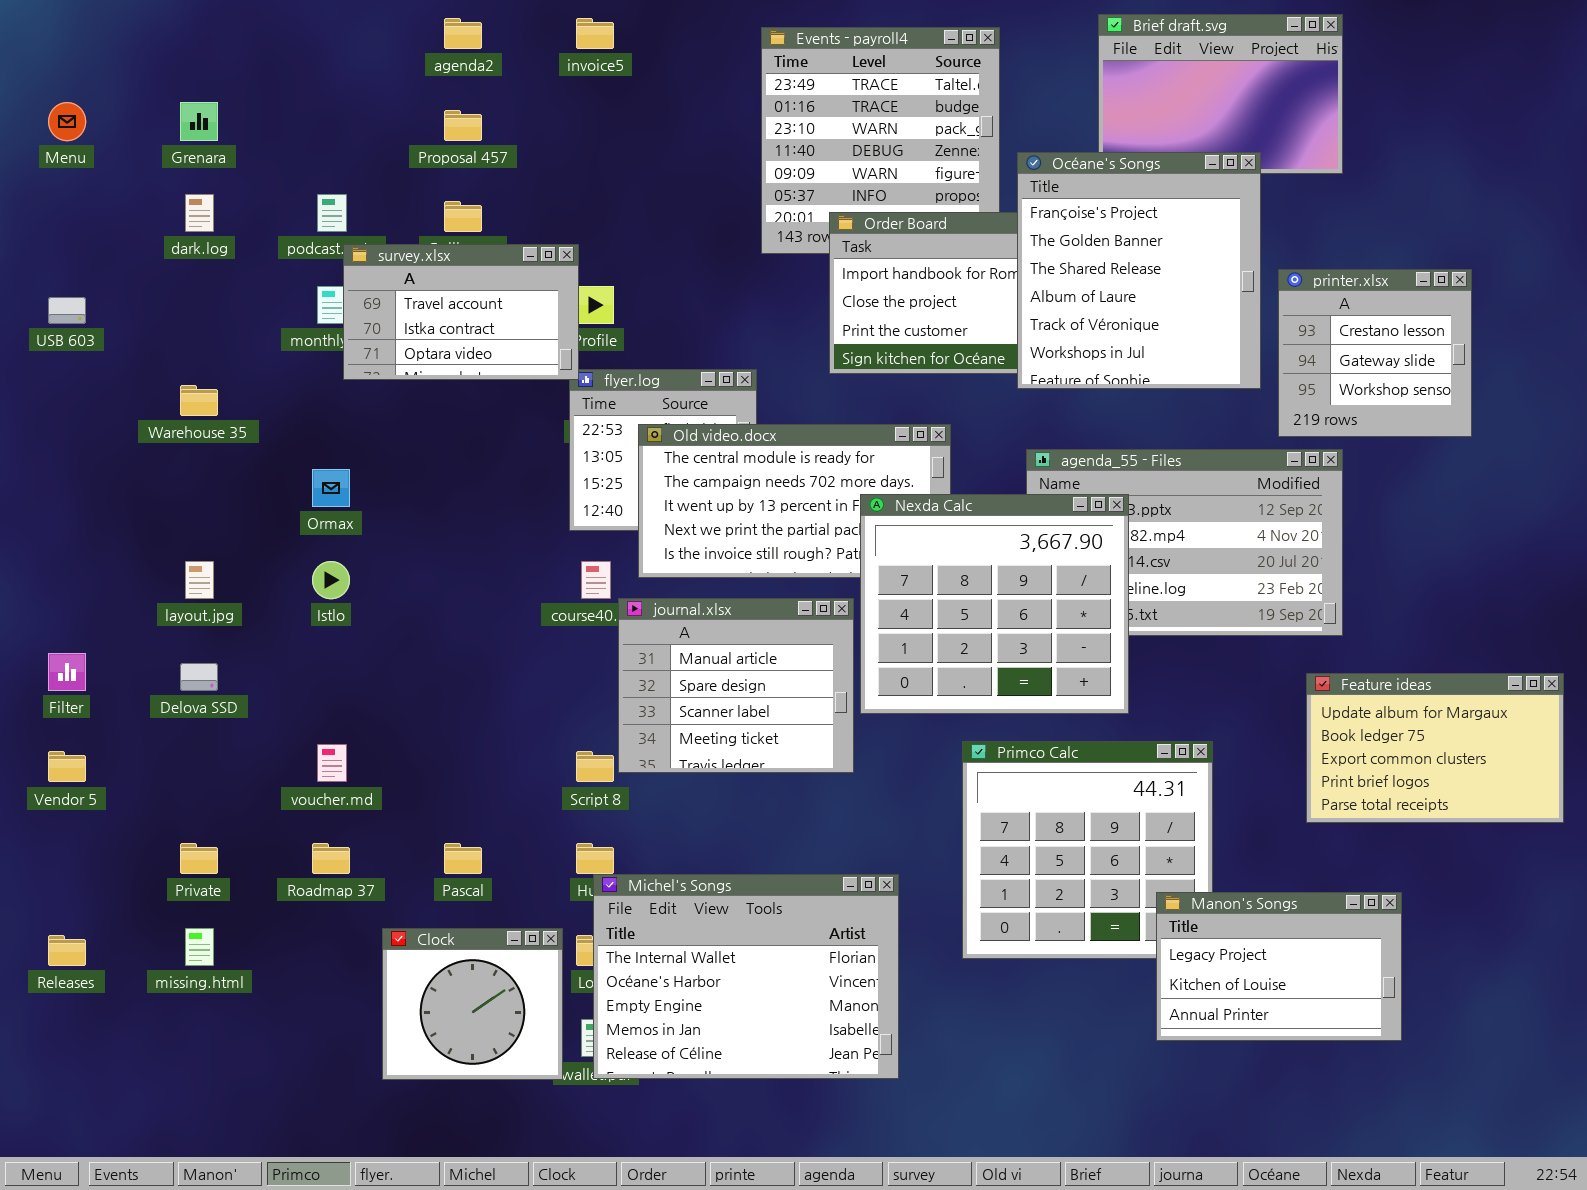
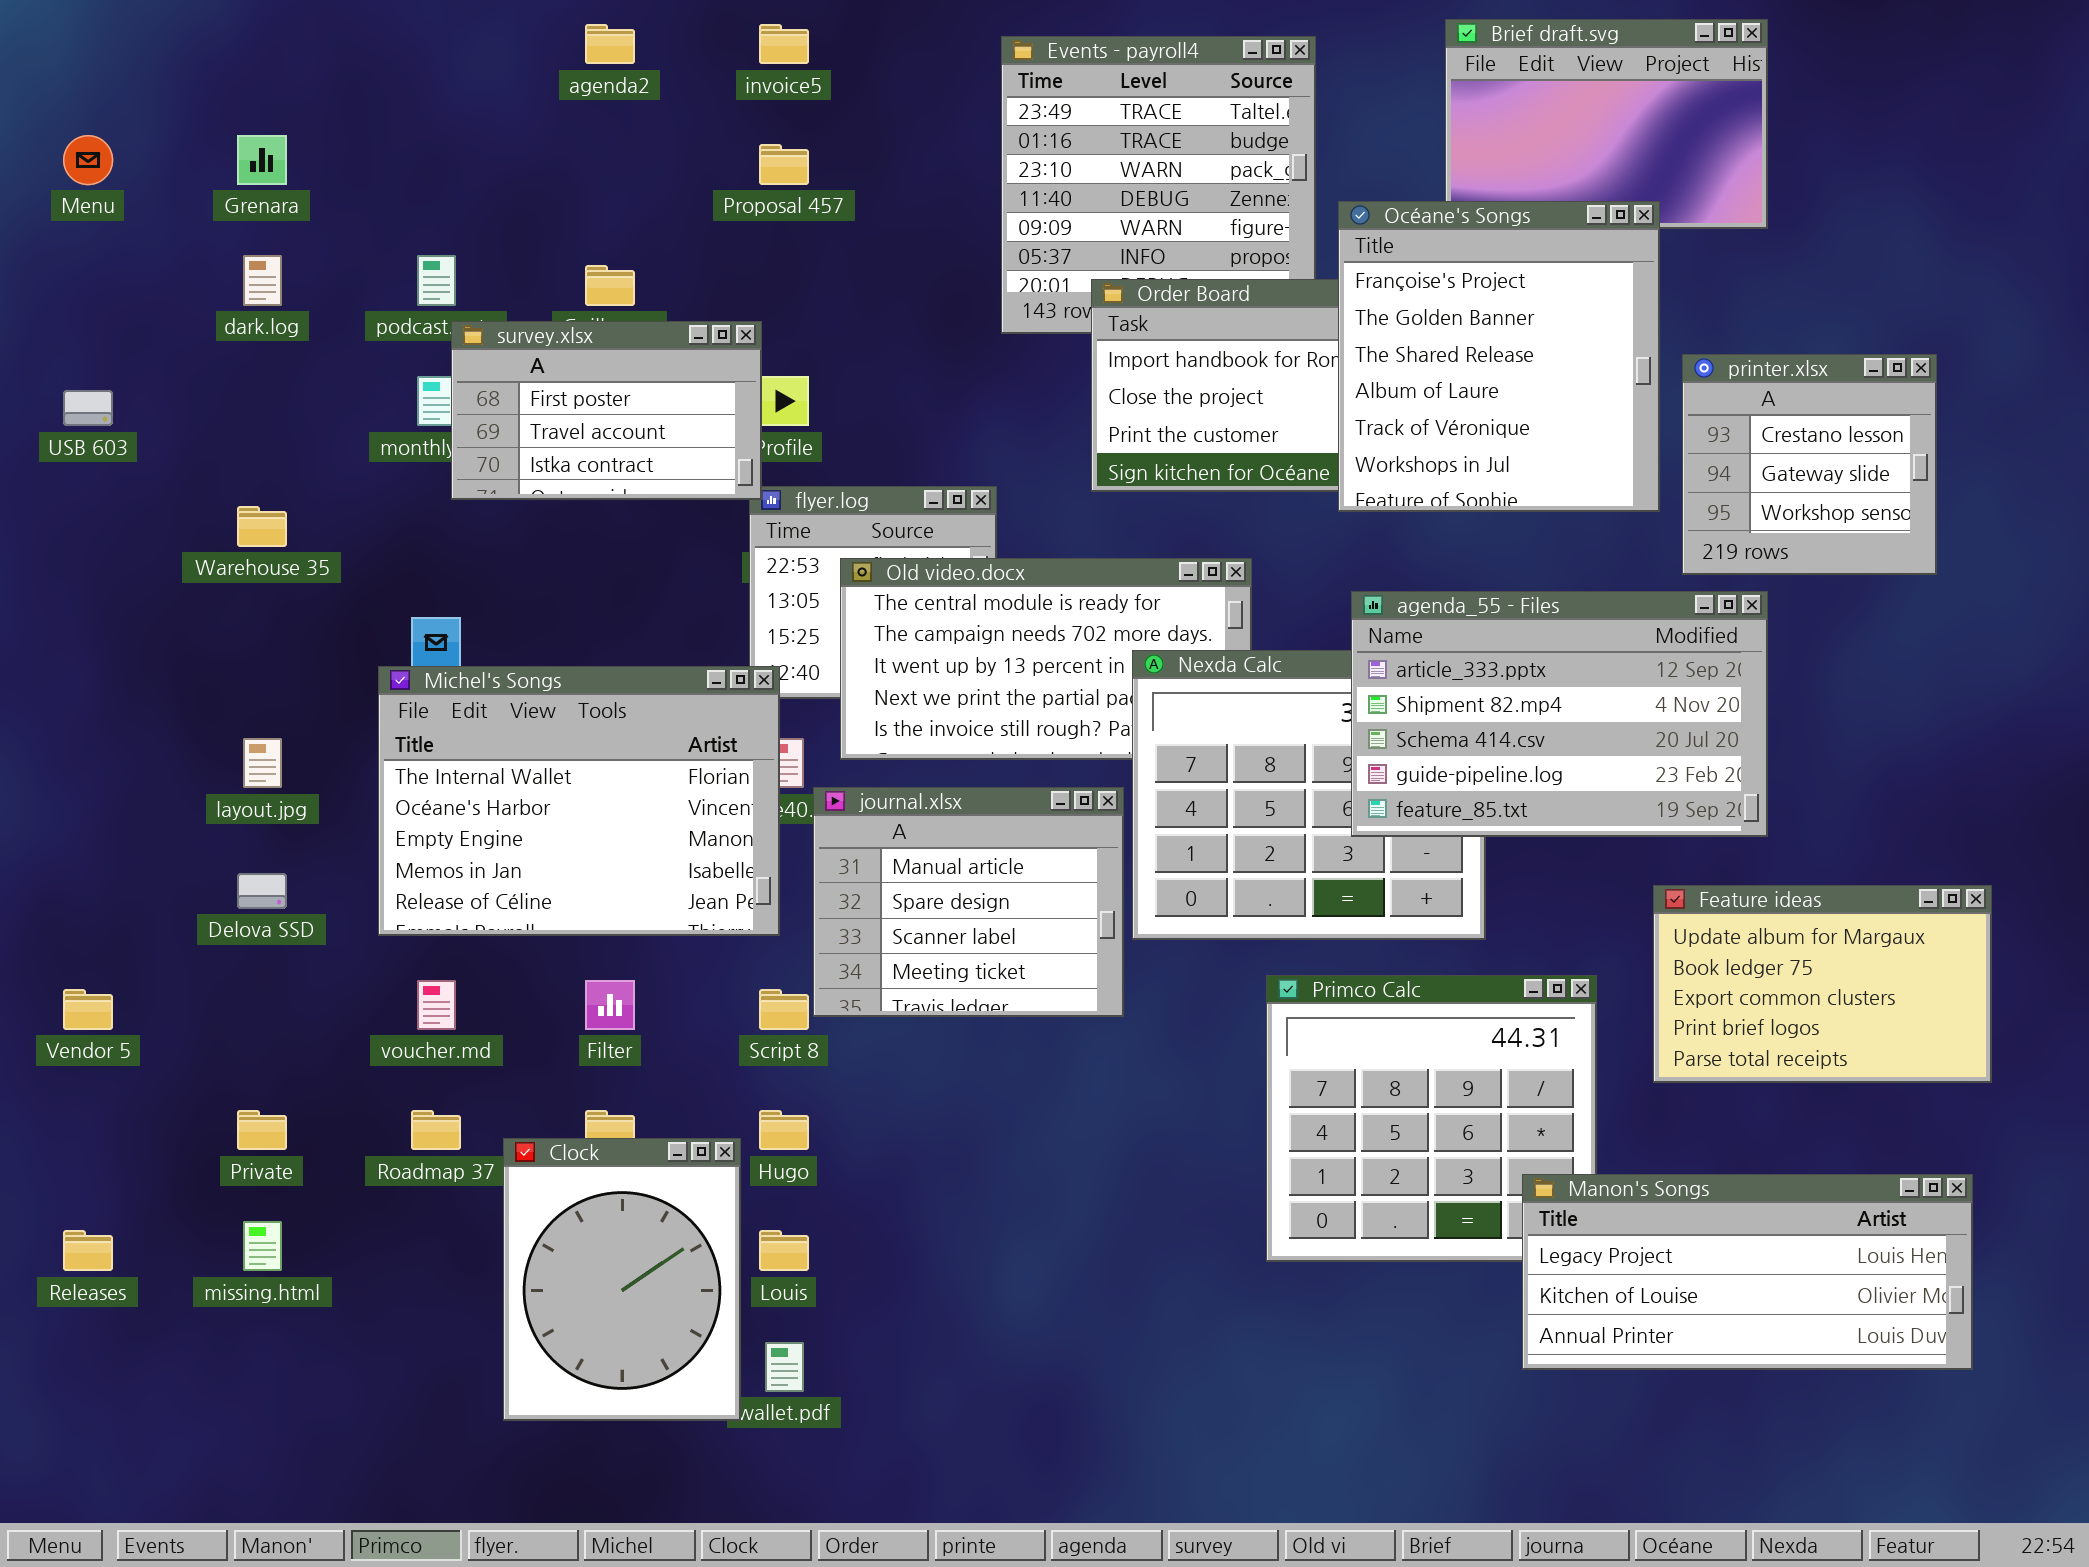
Proposal 457: [444,110,482,141] -> [759,144,809,185], moved
survey.xlsx: [343,244,579,380] -> [451,321,762,500], scrolled up 1 row
agenda_55 - Files: [1026,449,1343,636] -> [1351,591,1768,837], raised
Filter: [48,653,86,691] -> [585,980,635,1030], moved
Feature ideas: [1306,673,1564,823] -> [1653,885,1992,1083], moved
Michel's Songs: [593,874,899,1079] -> [378,666,780,936], moved
Manon's Songs: [1156,892,1402,1041] -> [1522,1174,1973,1370], resized
Clock: [382,928,563,1080] -> [503,1138,741,1421], resized

